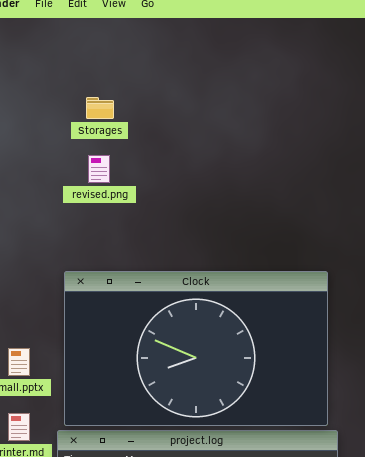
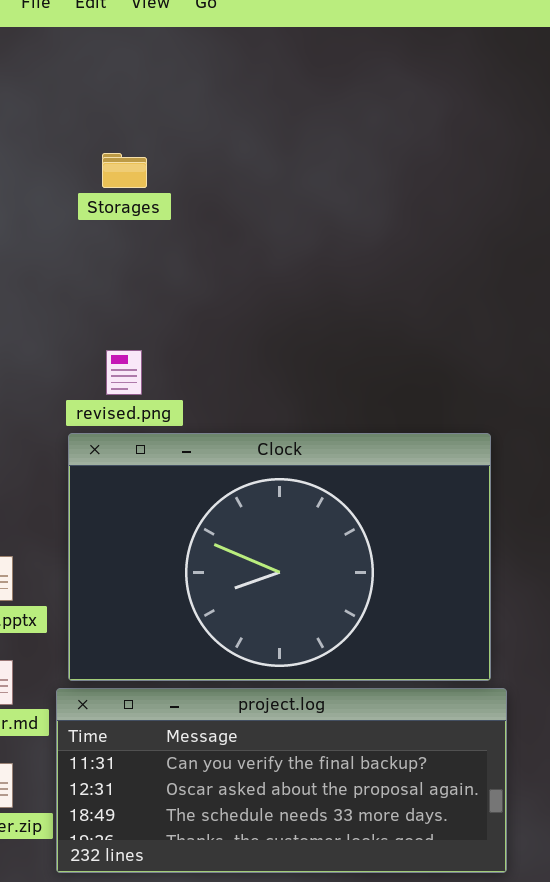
revised.png: [88,155,110,183] -> [106,350,142,395], moved

